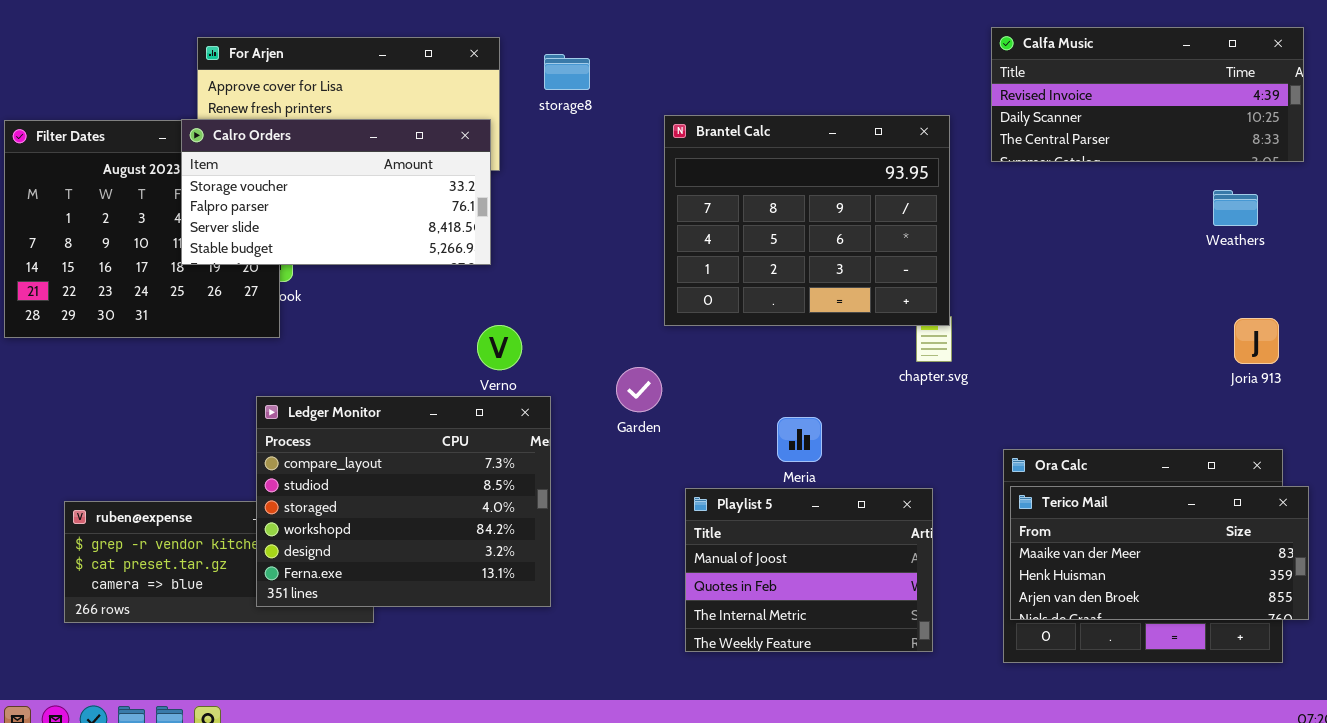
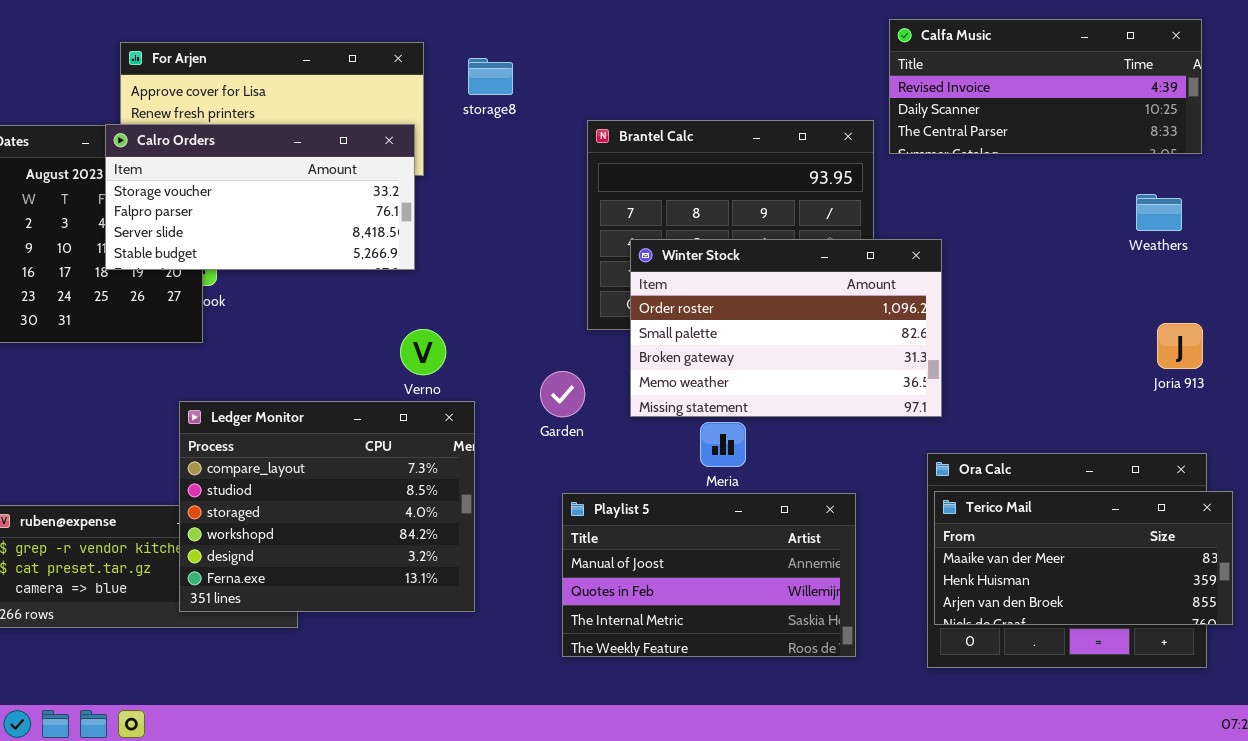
Calfa Music: [991,27,1304,162] -> [889,19,1202,154], moved
Winter Stock: none -> [630,239,942,417], opened
Playlist 5: [685,488,933,652] -> [562,493,856,657], resized

